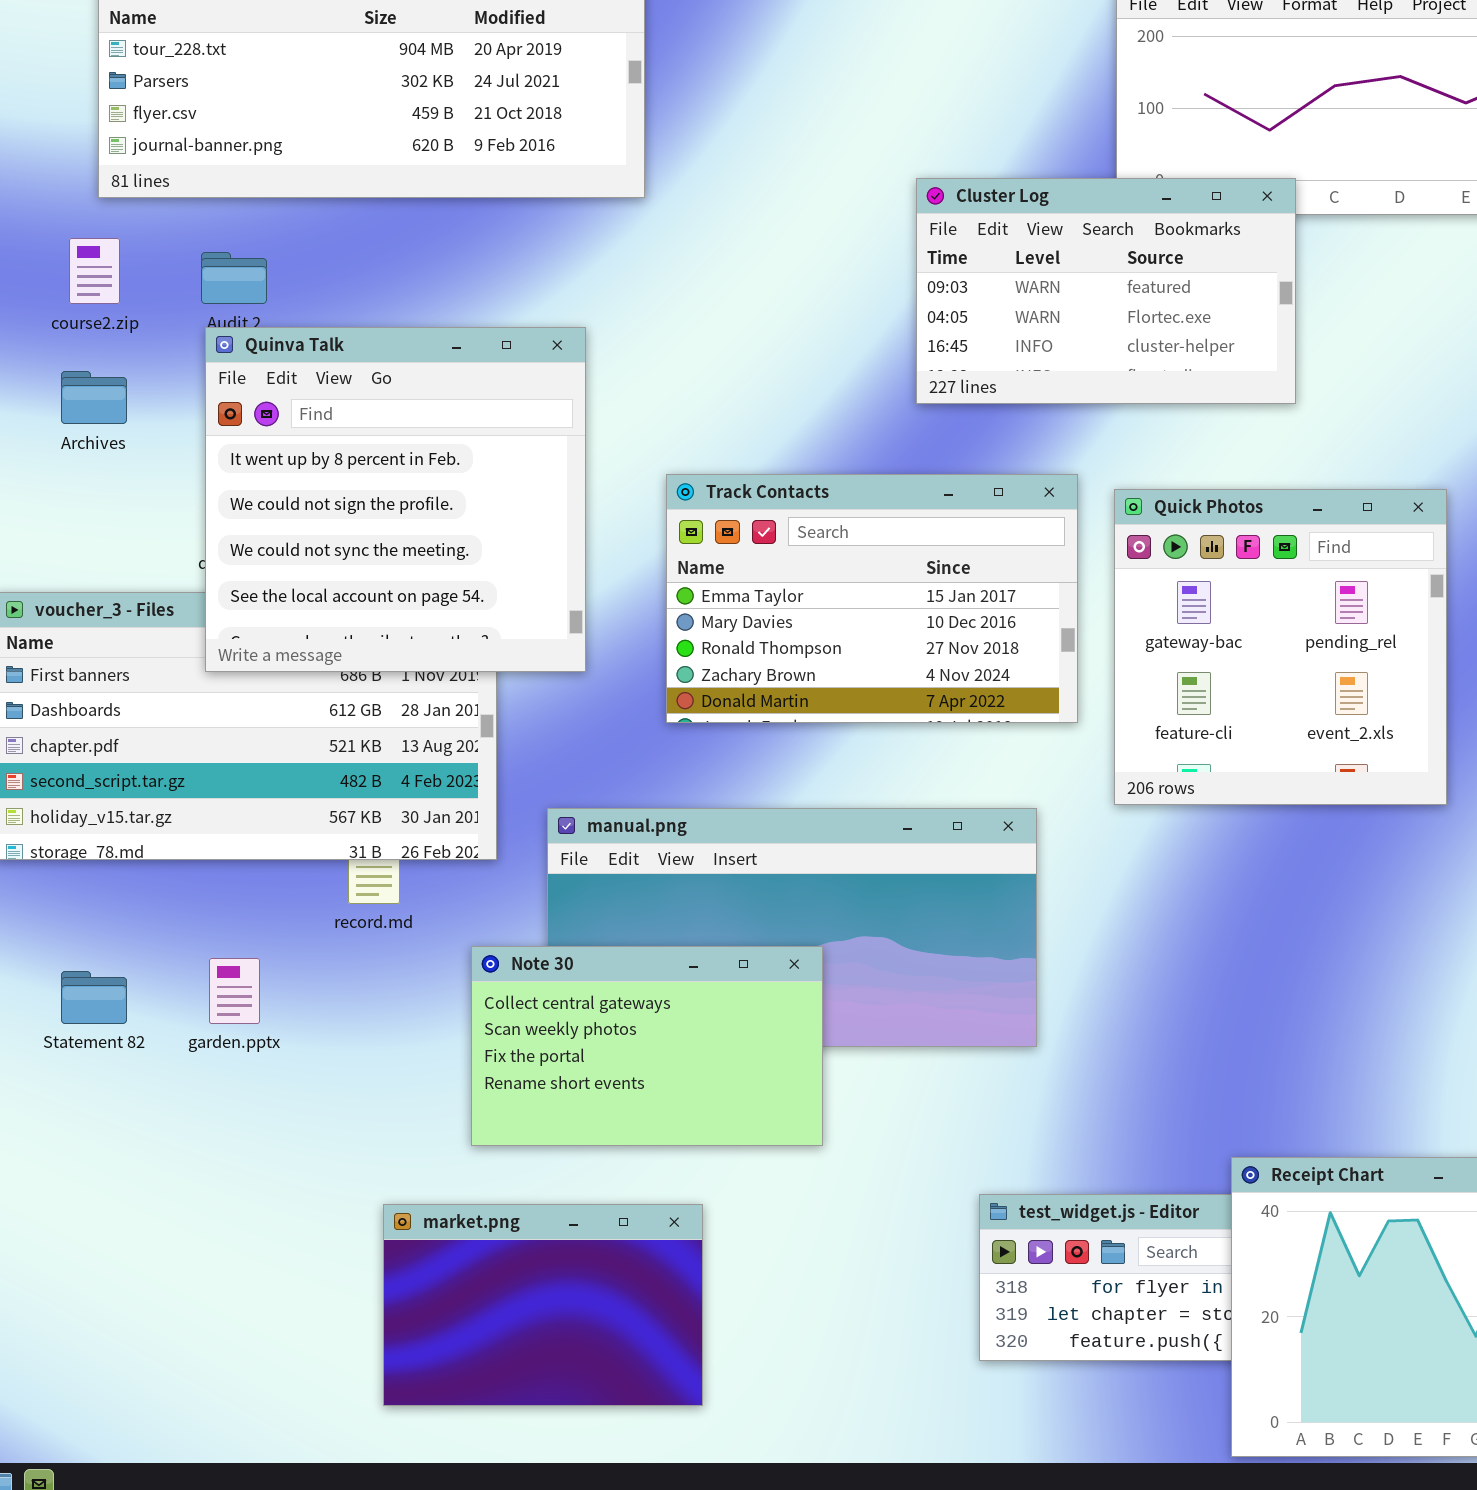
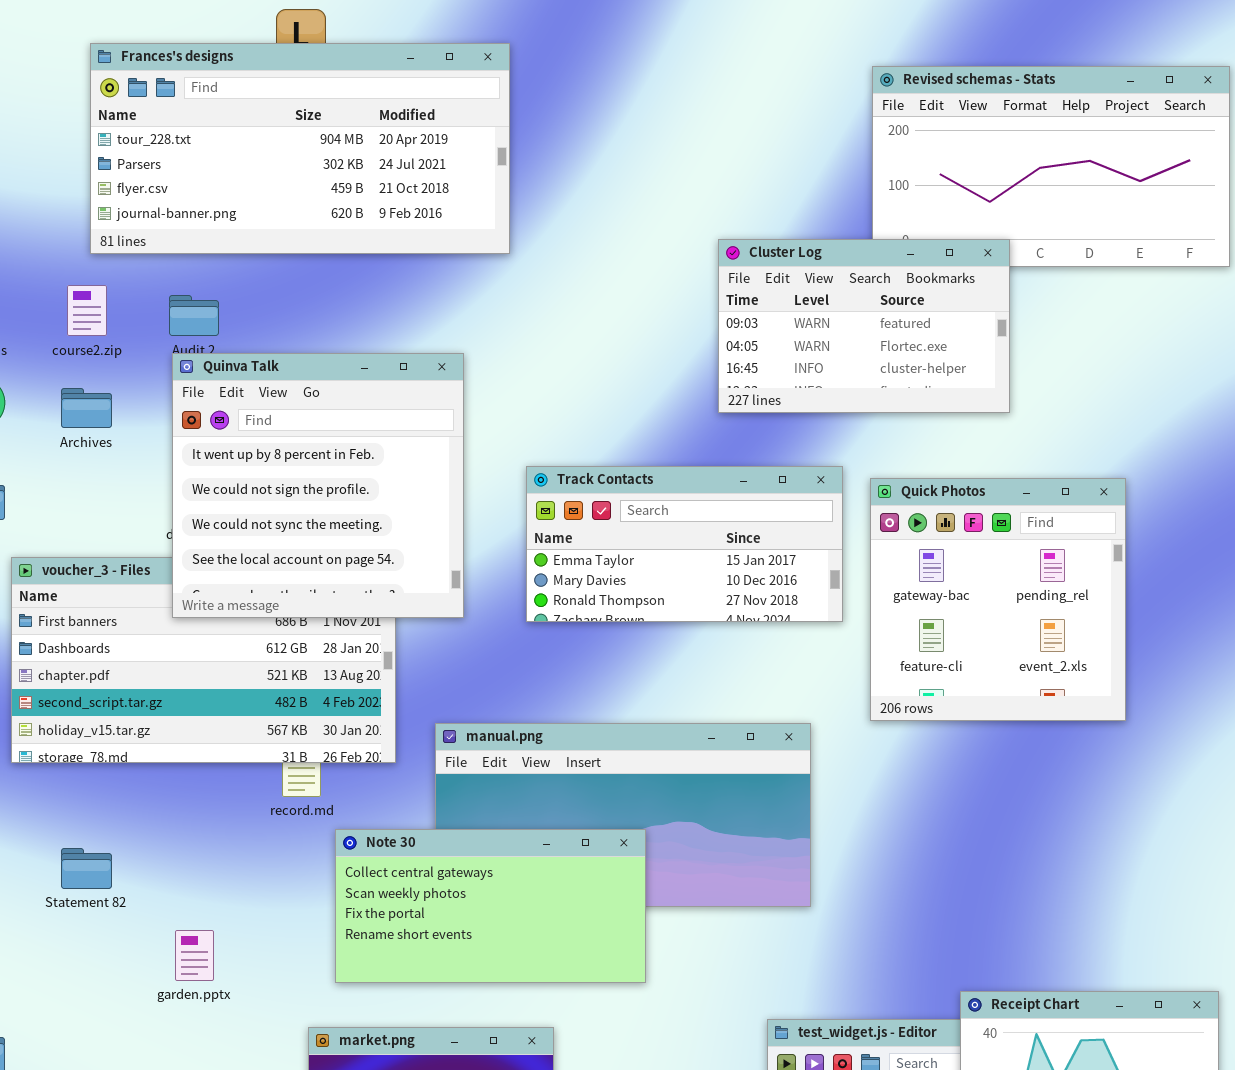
Track Contacts: [666,474,1078,723] -> [526,466,843,622], resized
Note 30: [471,946,823,1146] -> [335,829,646,983], resized
garden.pptx: [209,958,260,1024] -> [175,930,214,981], moved

